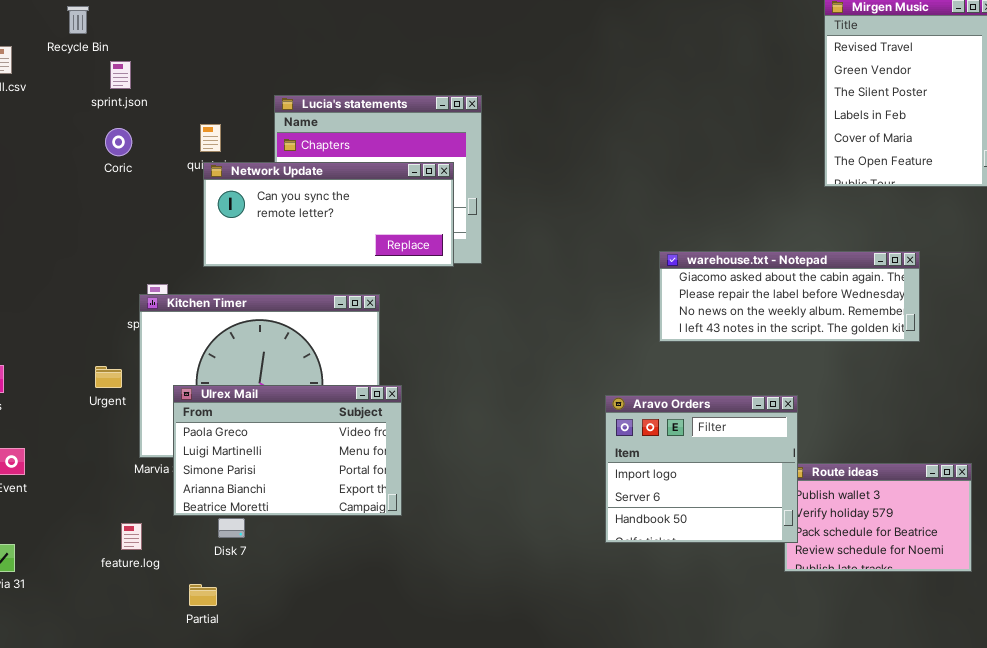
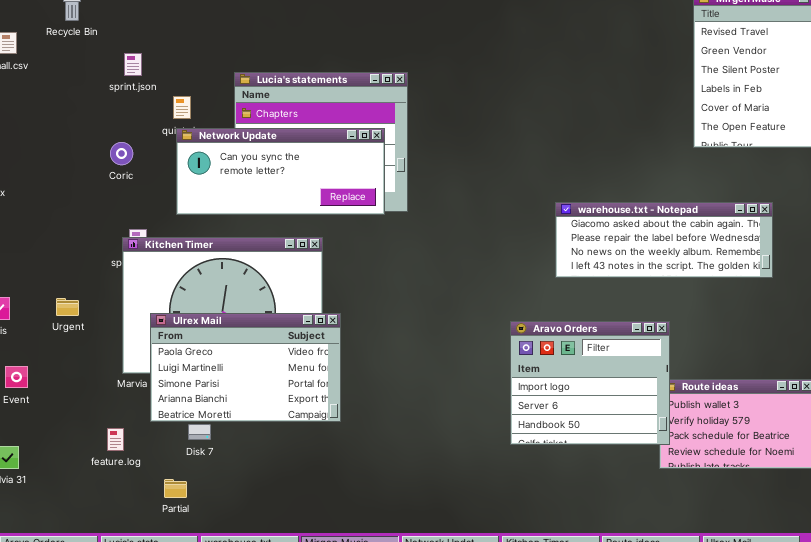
sprint.json: [110,61,131,89] -> [124,53,142,76], moved
Coric: [105,128,132,156] -> [110,142,133,165], moved
Urgent: [95,366,122,388] -> [56,298,79,316], moved

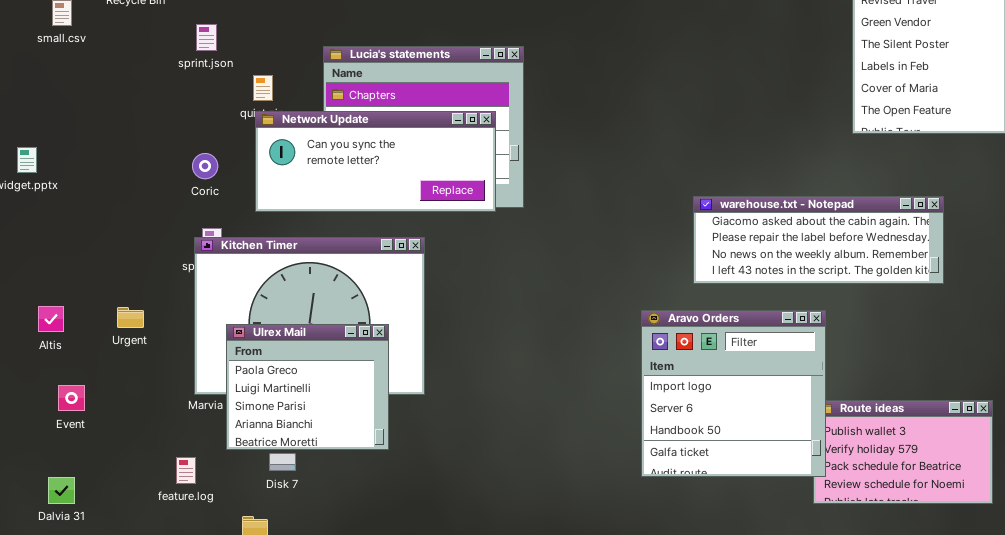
Coric: [110,142,133,165] -> [192,153,218,179], moved
Ulrex Mail: [150,313,341,422] -> [226,324,389,450], resized
Aravo Orders: [510,321,670,445] -> [641,310,826,477], resized

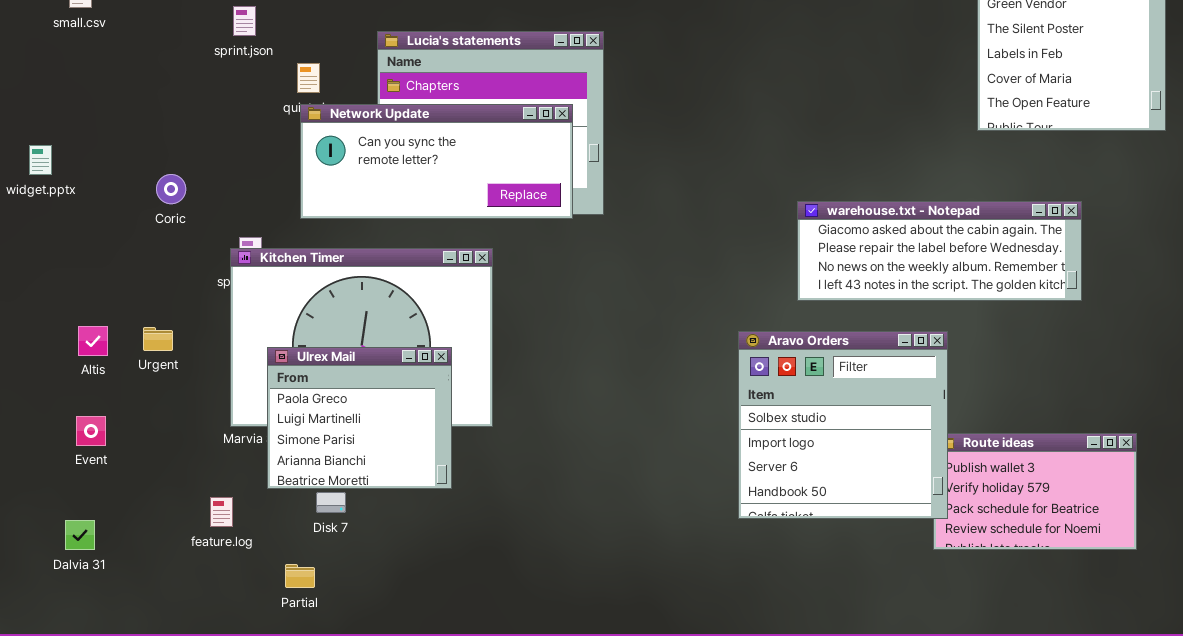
Coric: [192,153,218,179] -> [156,174,186,204], moved
Altis: [38,306,64,332] -> [78,326,108,356], moved
Aravo Orders: [641,310,826,477] -> [738,331,948,519], scrolled up 1 row

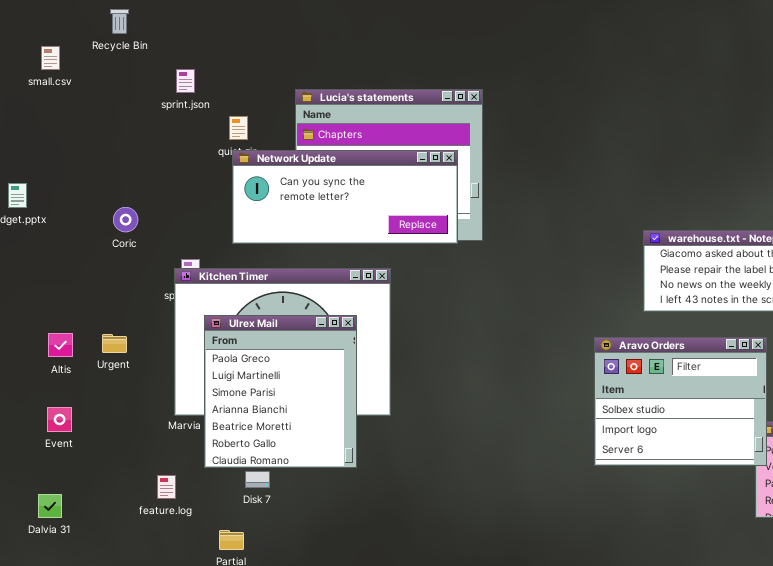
Aravo Orders: [738,331,948,519] -> [594,337,767,466], resized
Ulrex Mail: [267,347,452,489] -> [204,315,357,468], resized

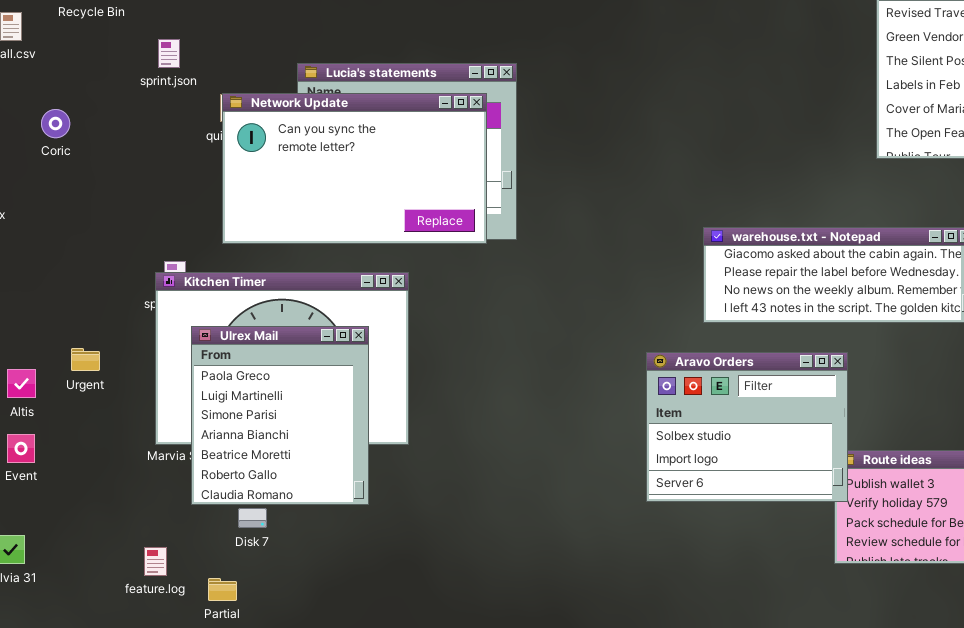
Network Update: [232,150,458,244] -> [222,93,487,244], resized
Coric: [113,207,138,232] -> [41,109,70,138], moved
Altis: [48,333,73,357] -> [7,369,36,398], moved
feature.log: [157,475,176,499] -> [144,547,167,576], moved

